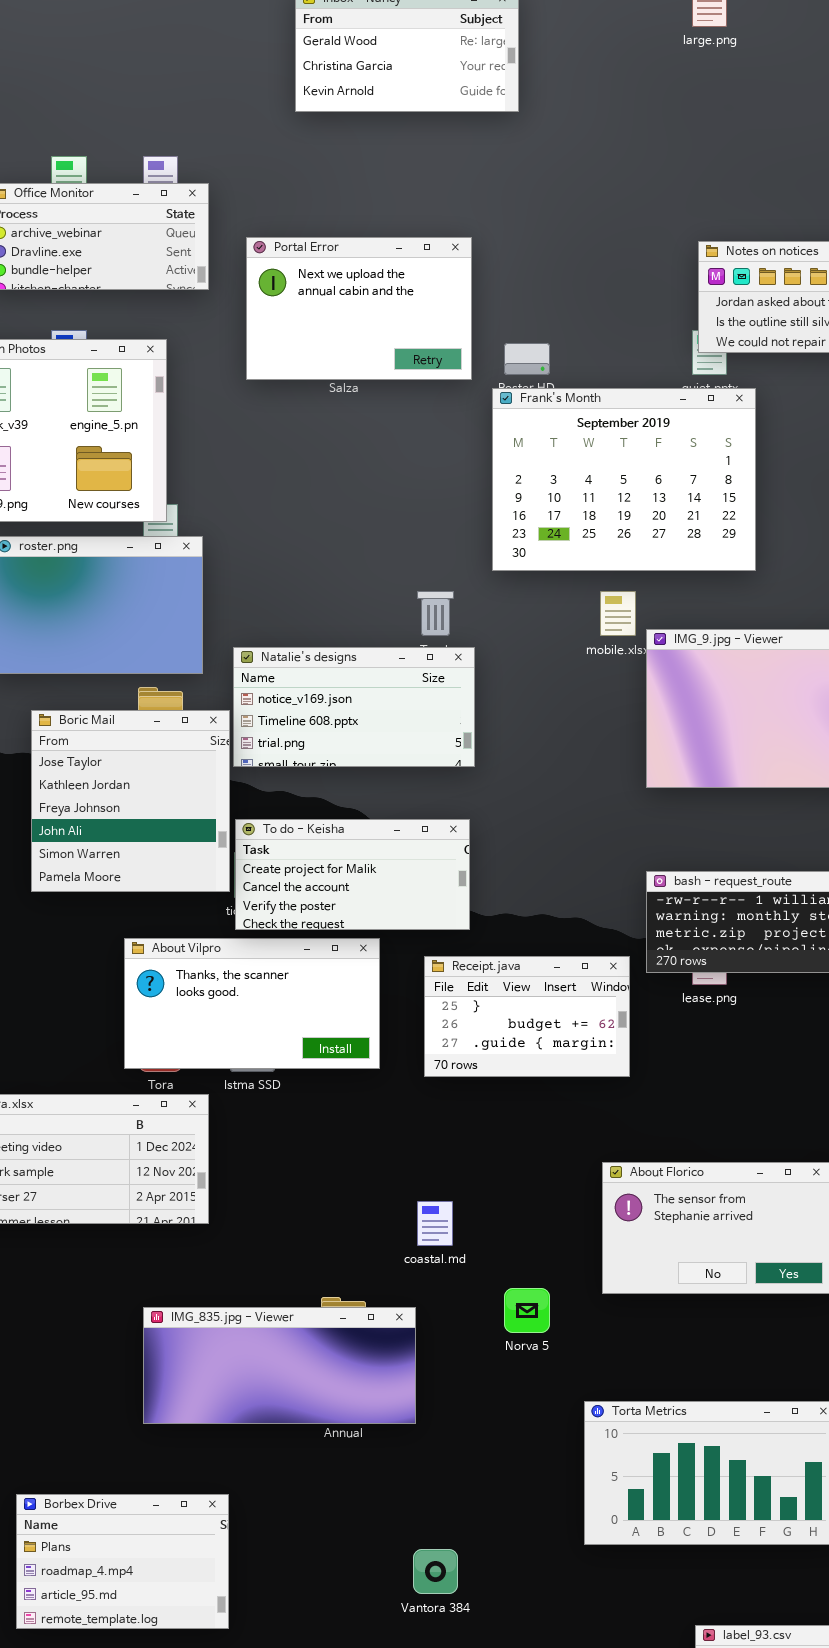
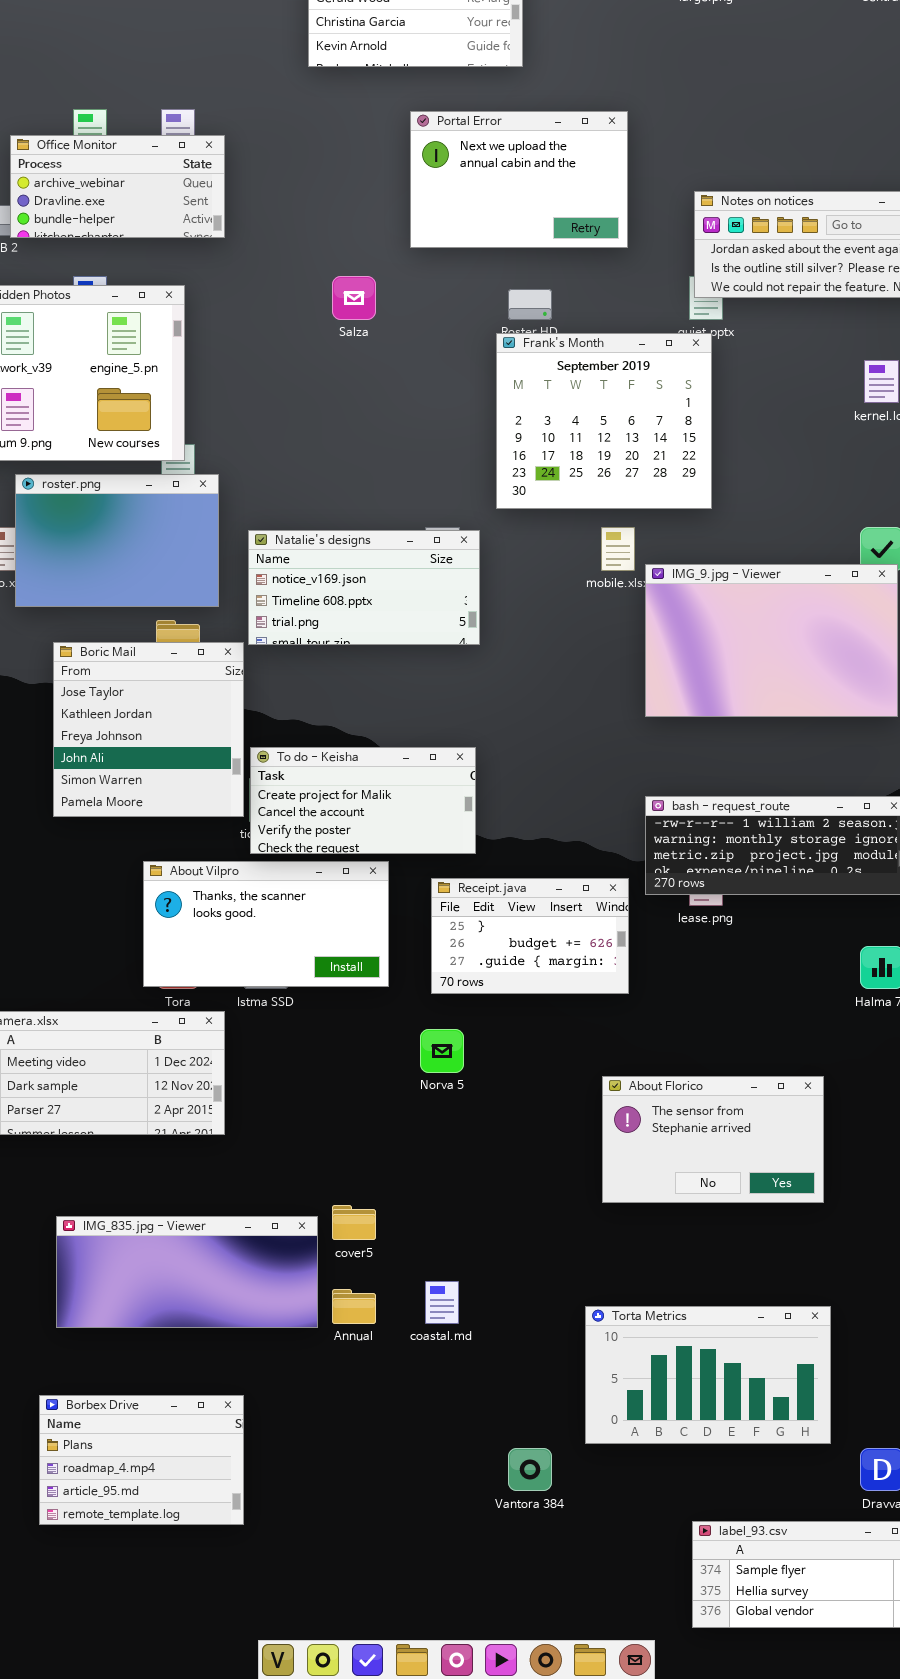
Portal Error: [246,237,472,380] -> [410,111,628,248], moved
Frank's Month: [492,388,756,571] -> [496,333,712,509], resized
Natalie's designs: [233,647,475,767] -> [248,530,480,645], moved
coastal.md: [417,1201,453,1246] -> [425,1281,459,1324], moved
Norva 5: [504,1288,550,1333] -> [420,1029,464,1073], moved
IMG_835.jpg - Viewer: [143,1307,416,1424] -> [56,1216,318,1328], moved
Vantora 384: [413,1549,458,1594] -> [508,1448,552,1491], moved

